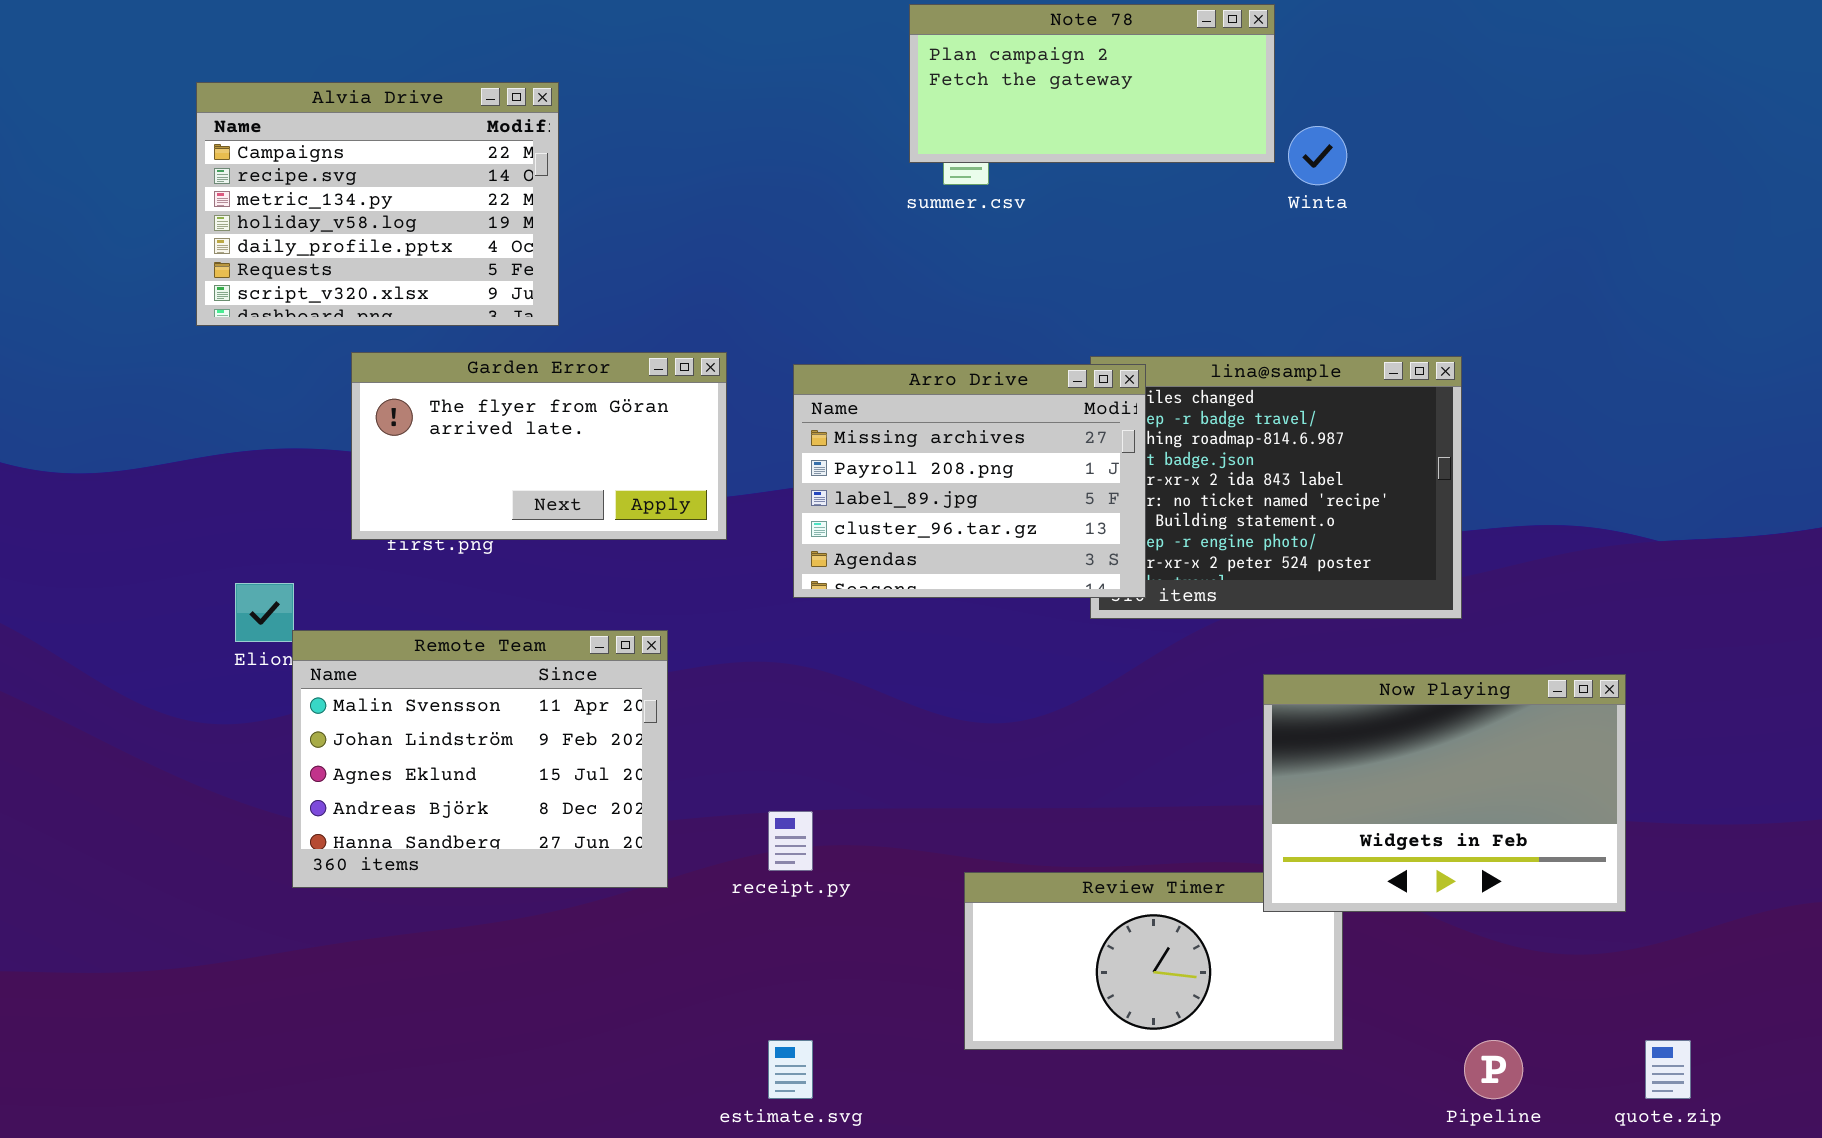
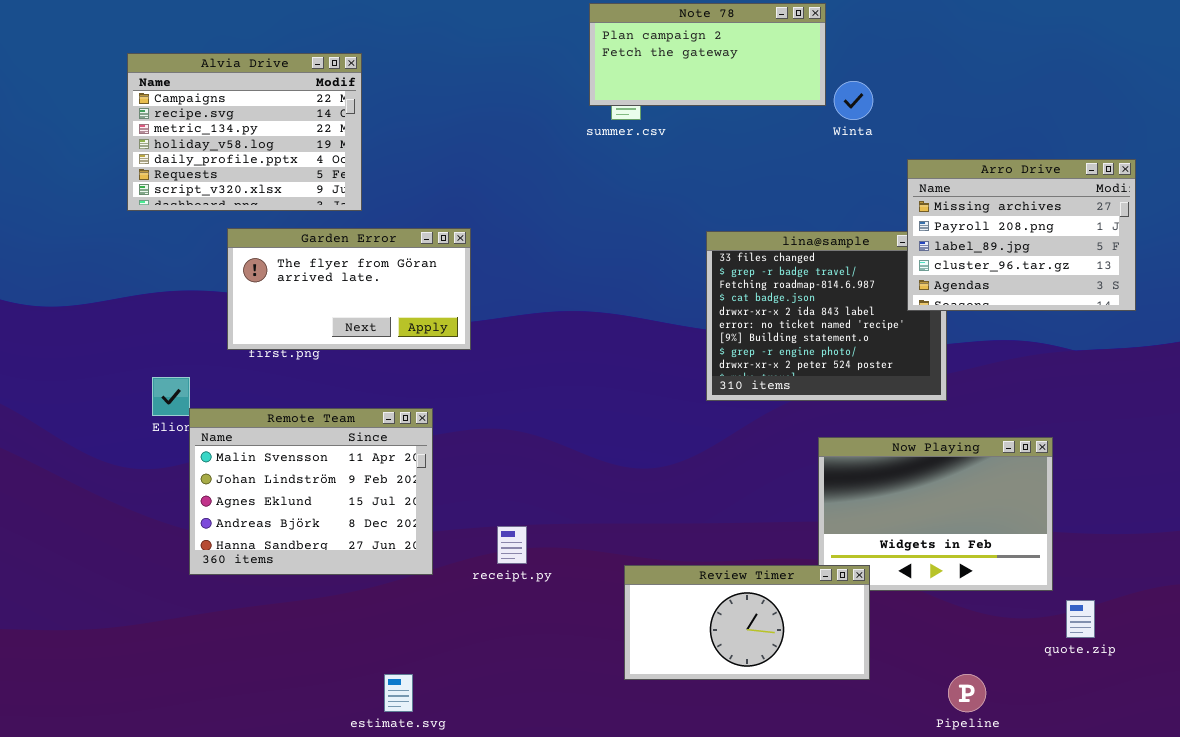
Arro Drive: [793,364,1146,598] -> [907,159,1136,311], moved
Review Timer: [964,872,1343,1050] -> [624,565,870,680], raised
estimate.svg: [768,1040,813,1099] -> [384,674,413,712], moved
quote.zip: [1645,1040,1691,1099] -> [1066,600,1095,638], moved

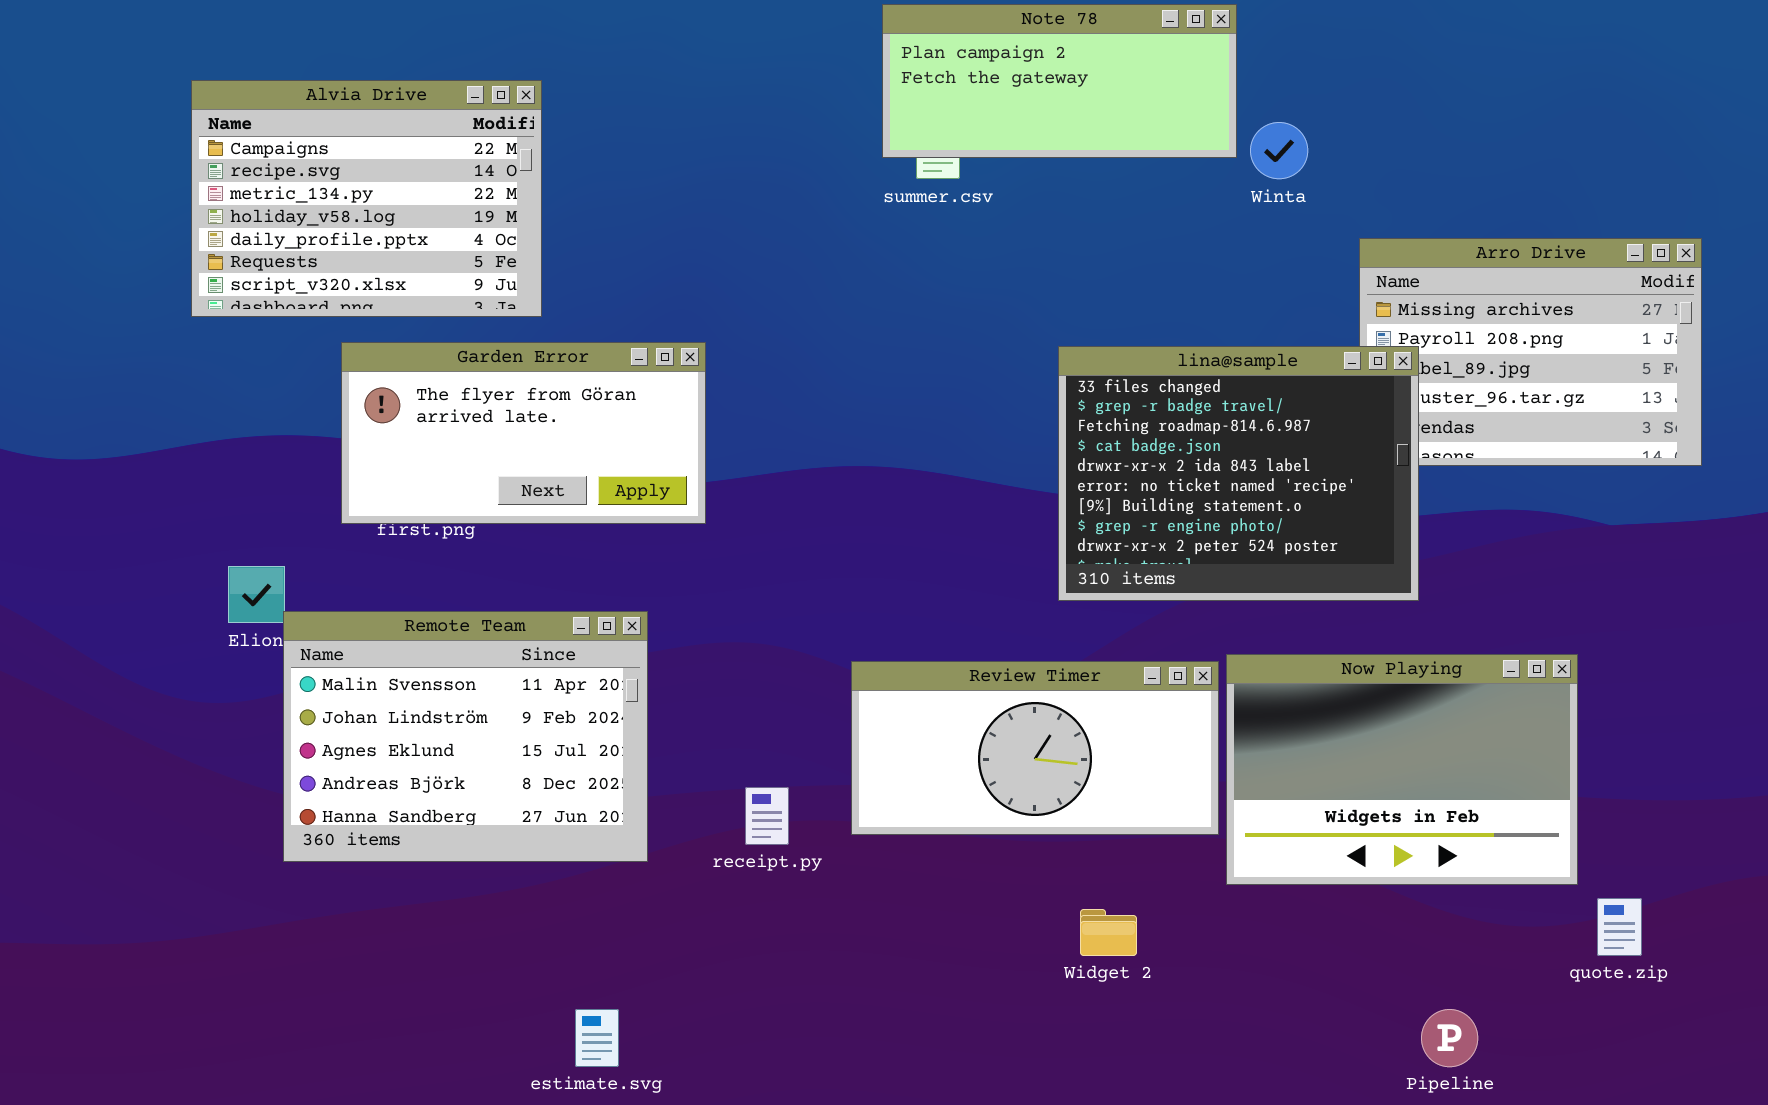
lina@sample: [706,231,947,401] -> [1058,346,1419,601], raised
Review Timer: [624,565,870,680] -> [851,661,1219,835], moved

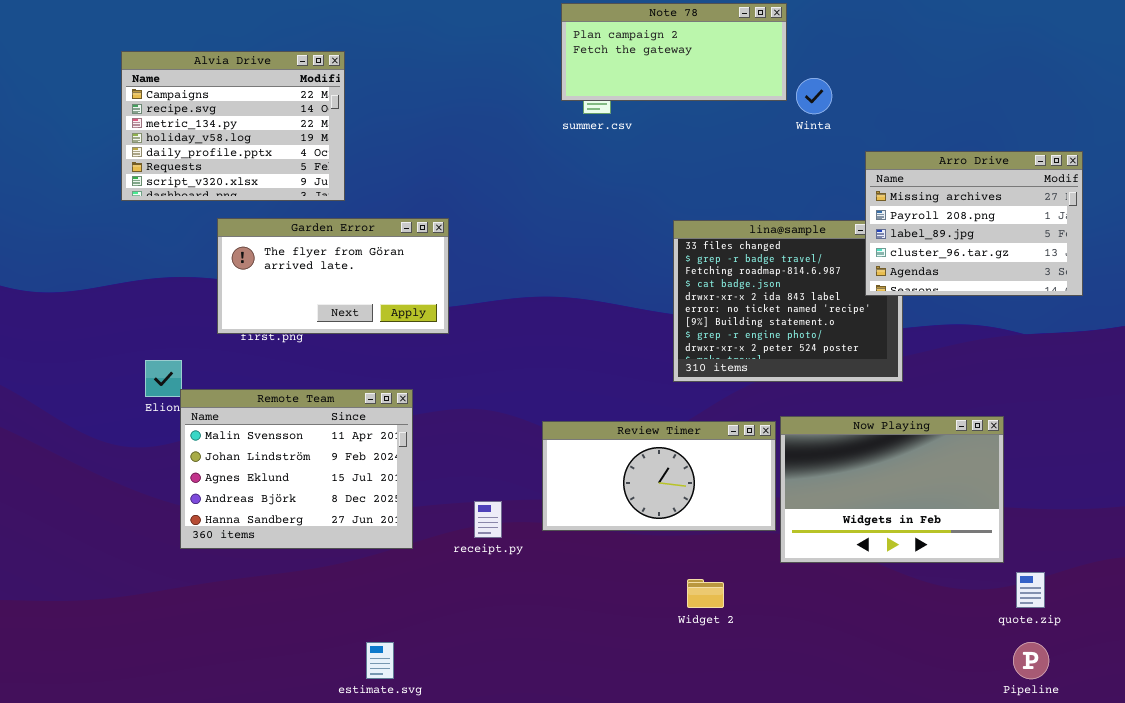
Arro Drive: [1359,238,1702,466] -> [865,151,1083,296], raised
Pipeline: [1421,1009,1478,1067] -> [1013,642,1049,679], moved

